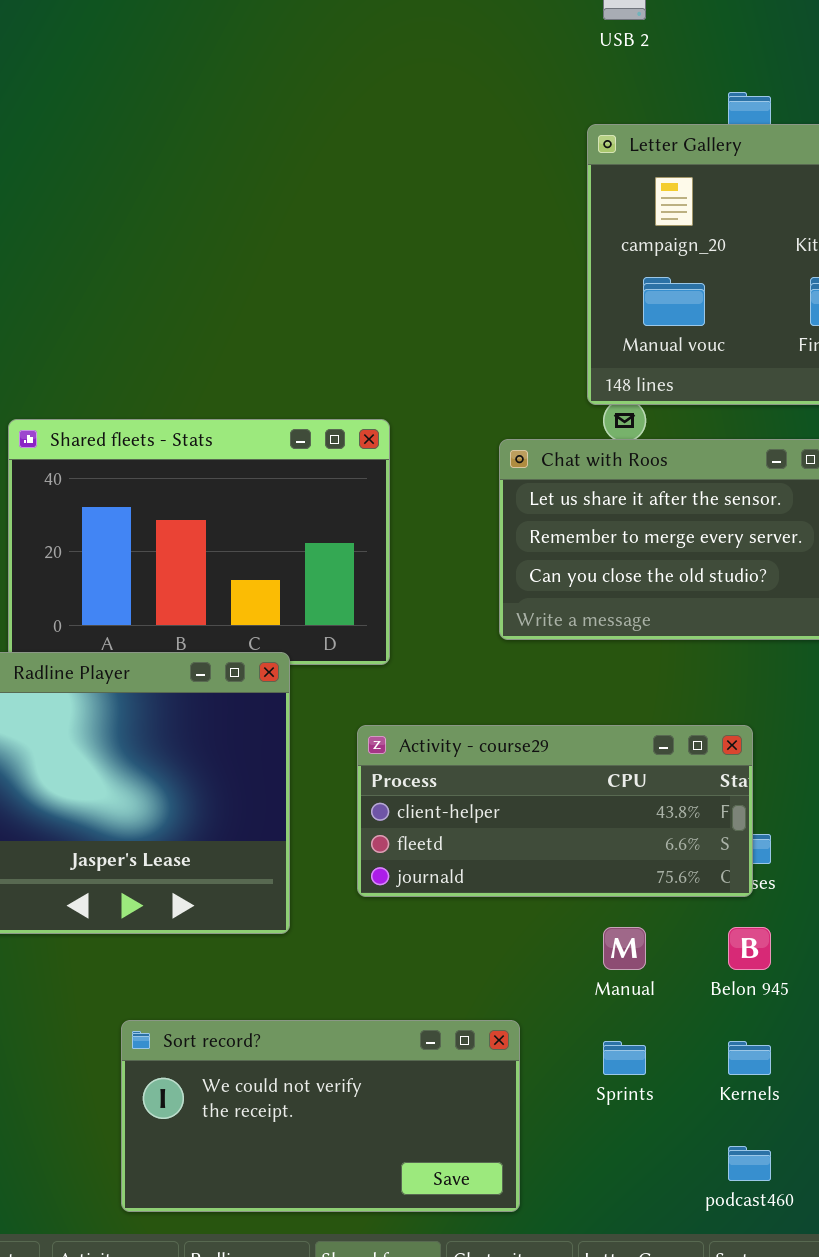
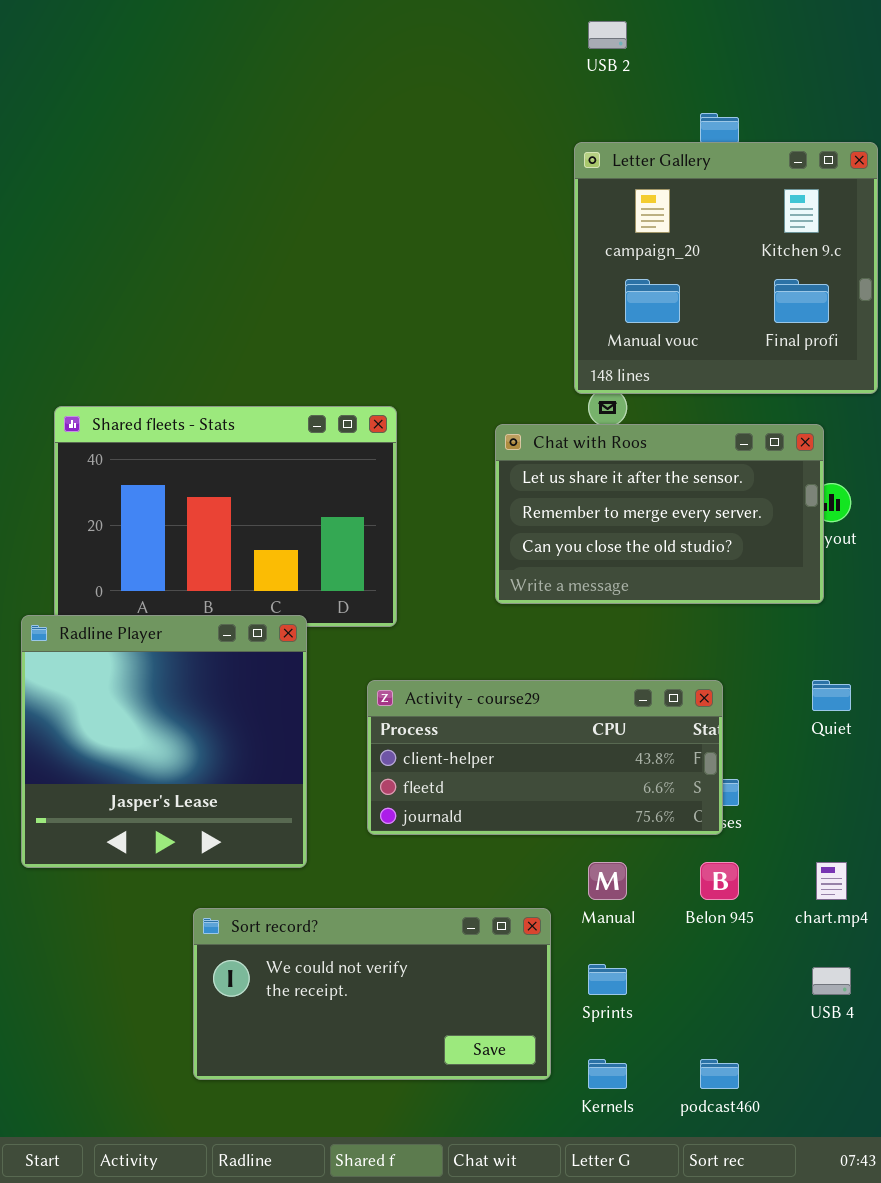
Sort record?: [121,1020,520,1212] -> [193,908,551,1080], moved
Kernels: [728,1041,771,1075] -> [588,1059,627,1089], moved

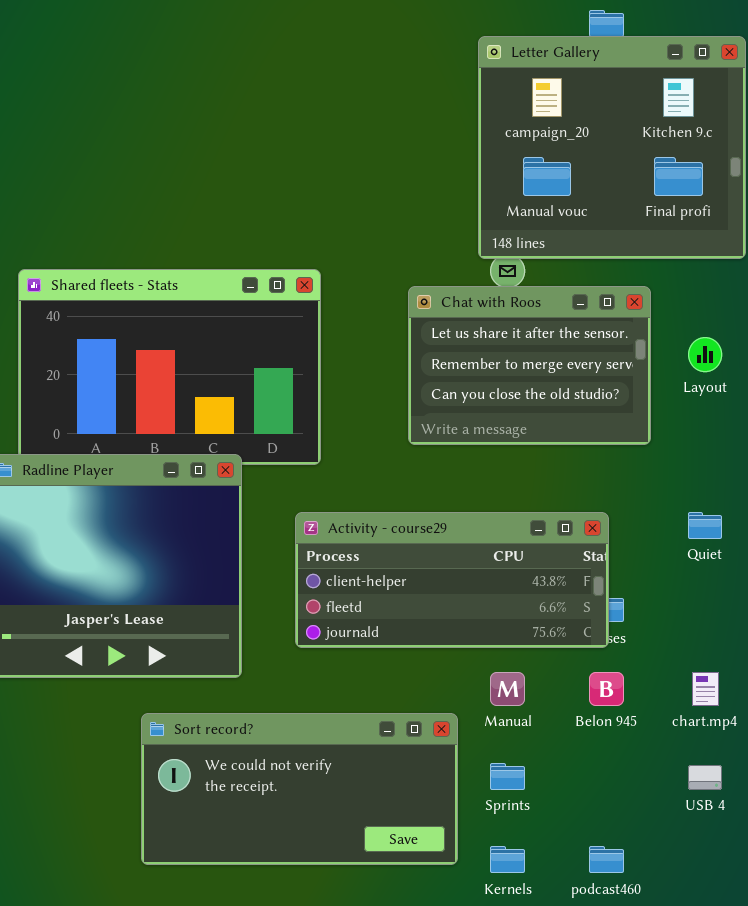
Chat with Roos: [495,424,824,604] -> [408,286,651,445], resized

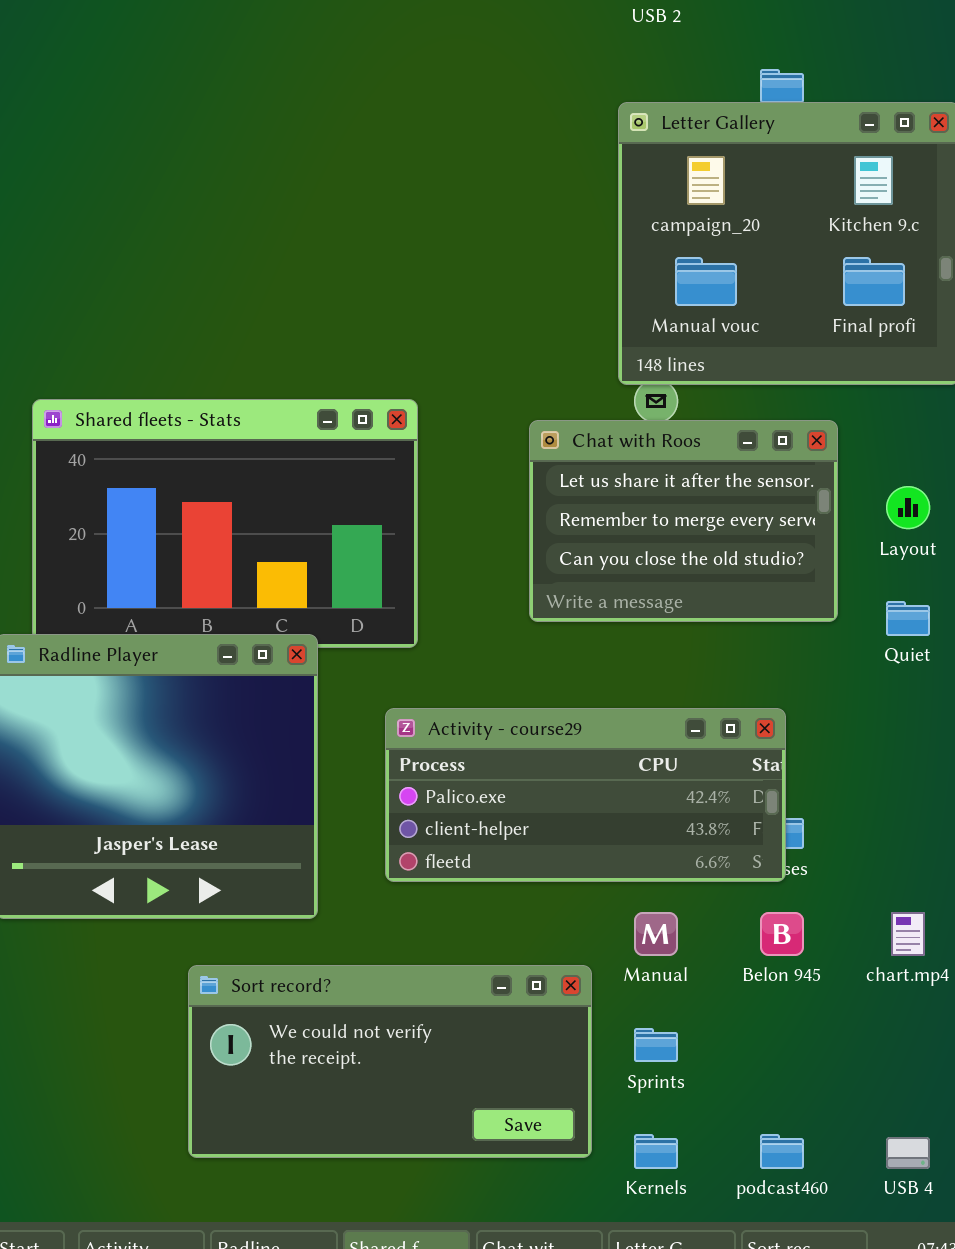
Activity - course29: [295,512,609,648] -> [385,708,786,882], scrolled up 1 row
Quiet: [688,512,722,539] -> [886,601,930,636], moved
USB 4: [688,765,722,790] -> [886,1137,930,1169], moved

